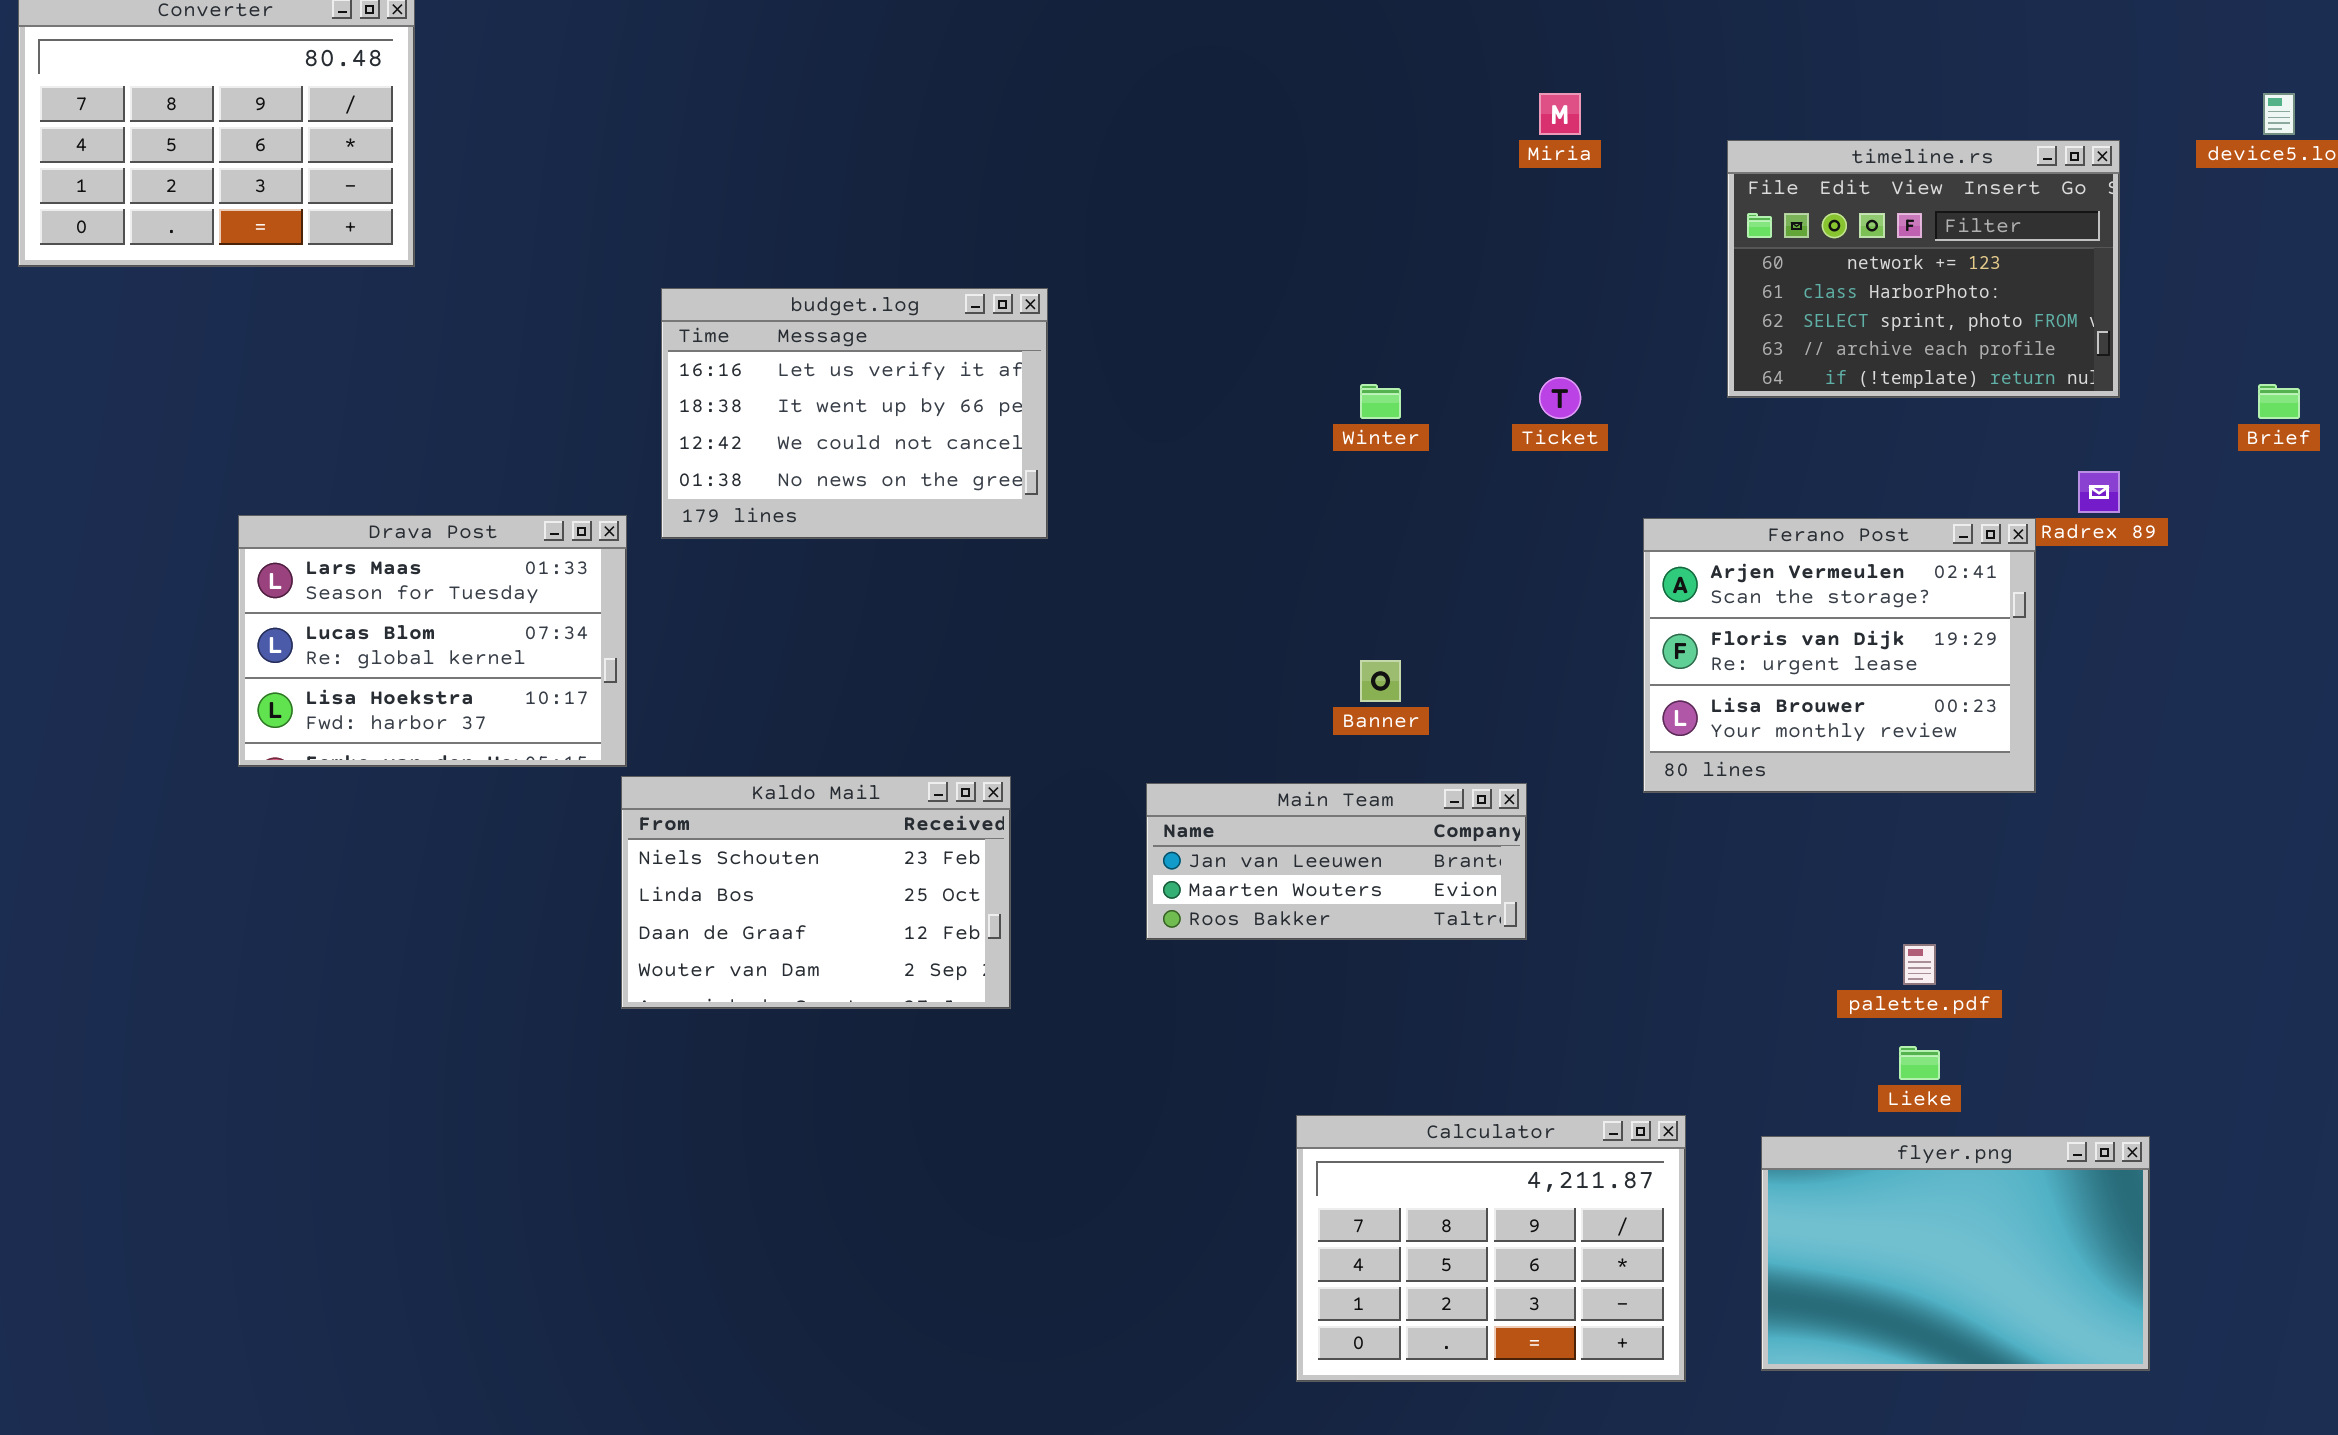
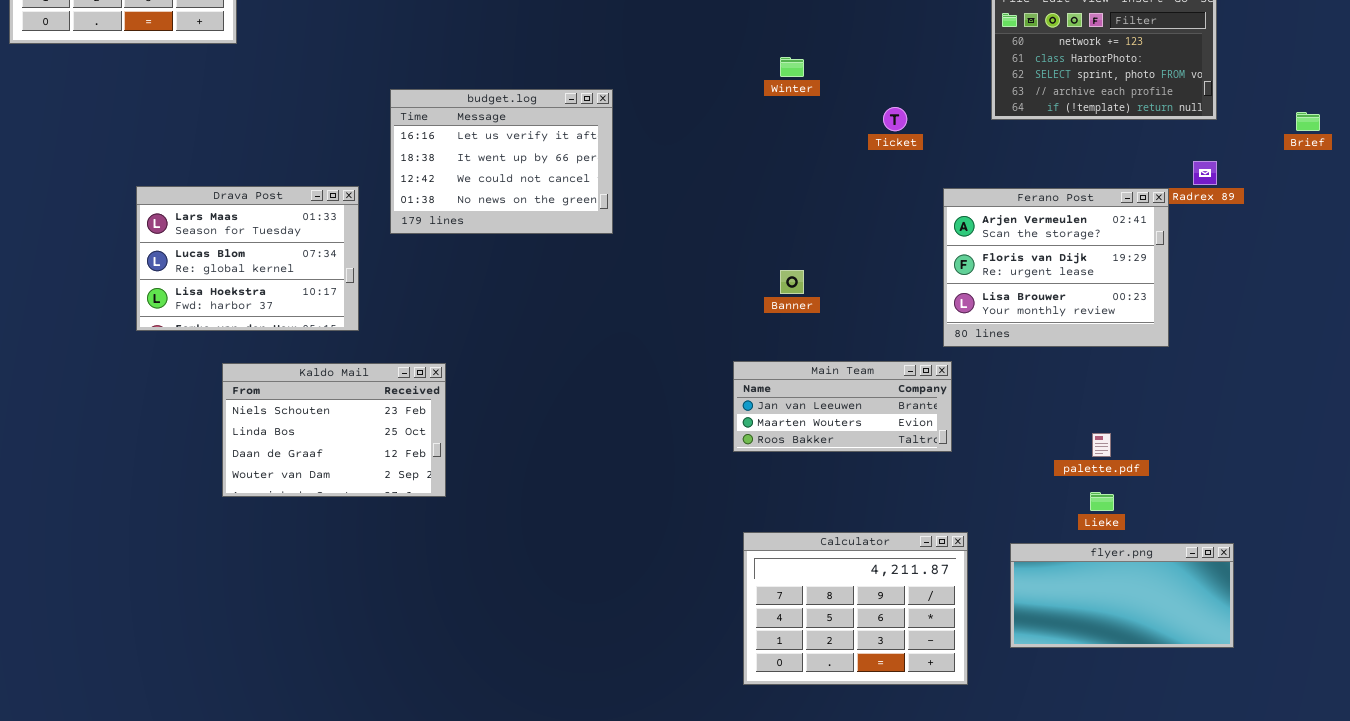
budget.log: [661,288,1048,539] -> [390,89,613,234], moved
Winter: [1360,384,1401,419] -> [780,57,804,77], moved
Kaldo Mail: [621,776,1011,1009] -> [222,363,446,497], moved
Main Team: [1146,783,1527,940] -> [733,361,952,452], moved
flyer.png: [1761,1136,2150,1371] -> [1010,543,1234,648], resized

